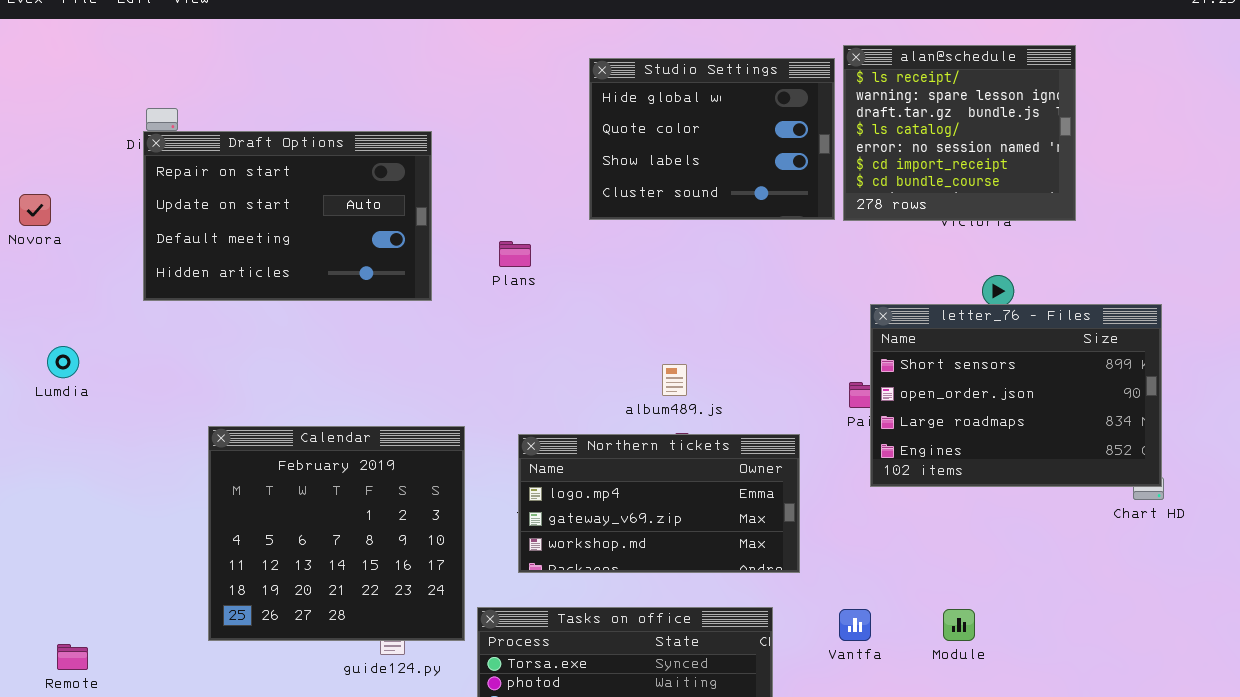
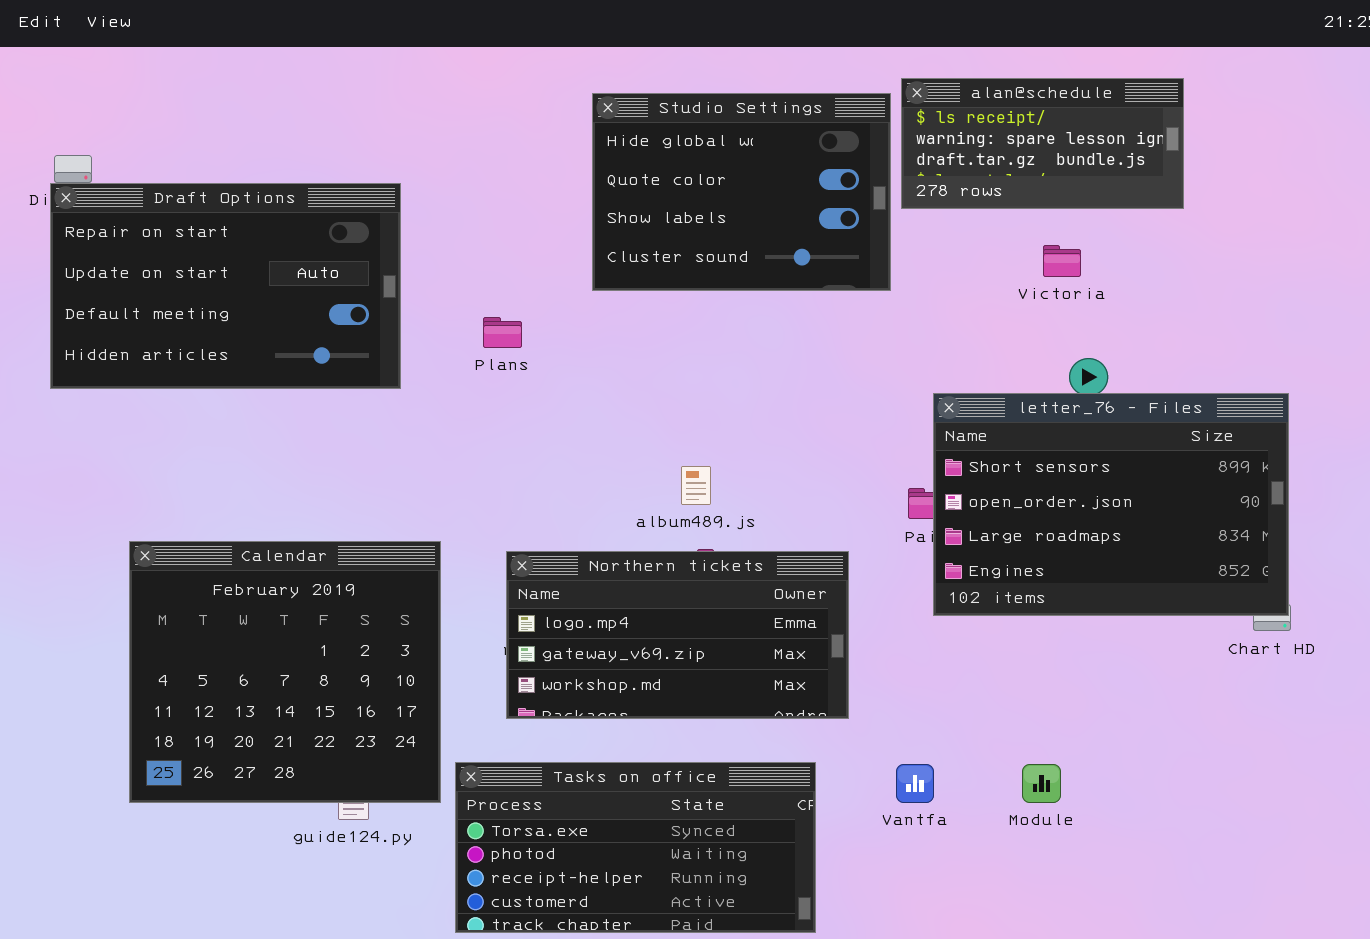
alan@schedule: [843,45,1076,221] -> [901,78,1184,209], resized

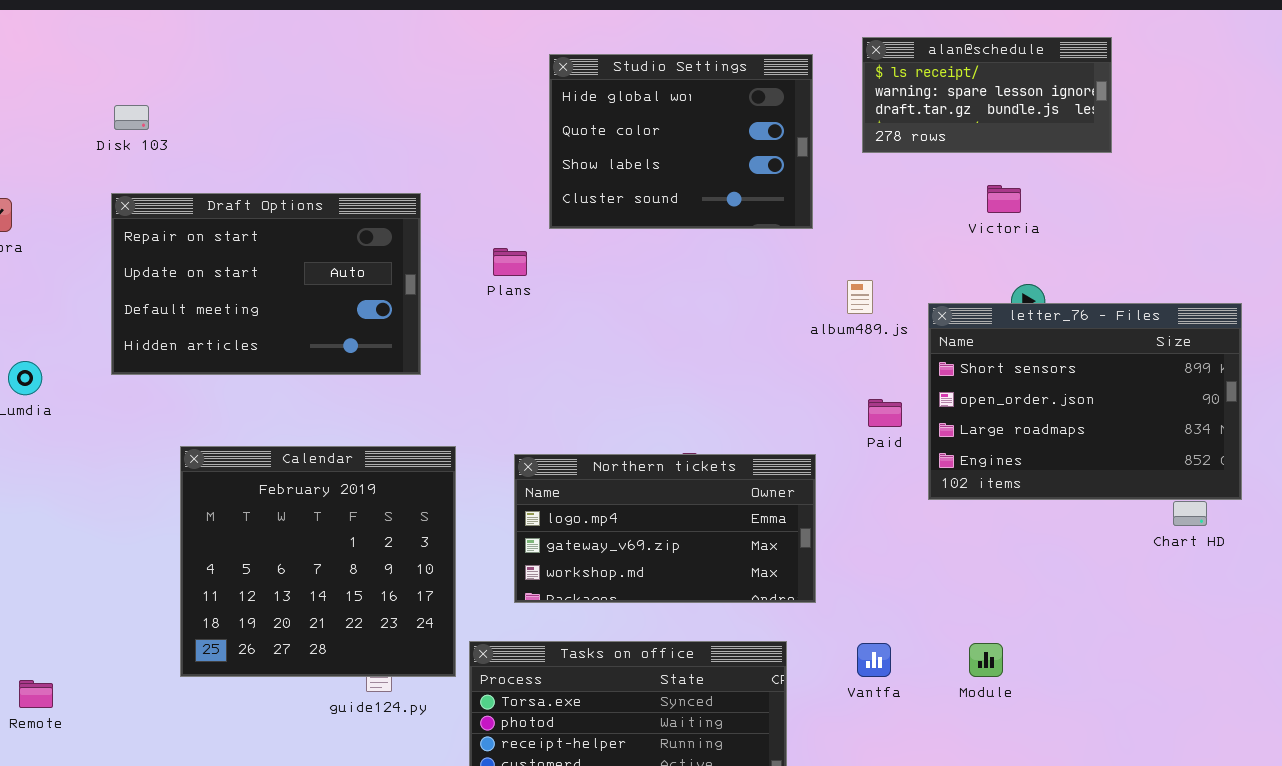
Studio Settings: [592,93,891,291] -> [549,54,813,229], moved
Draft Options: [50,183,401,389] -> [111,193,421,375], moved
letter_76 - Files: [933,393,1289,616] -> [928,303,1242,500], moved
album489.js: [681,466,711,505] -> [847,280,873,314], moved

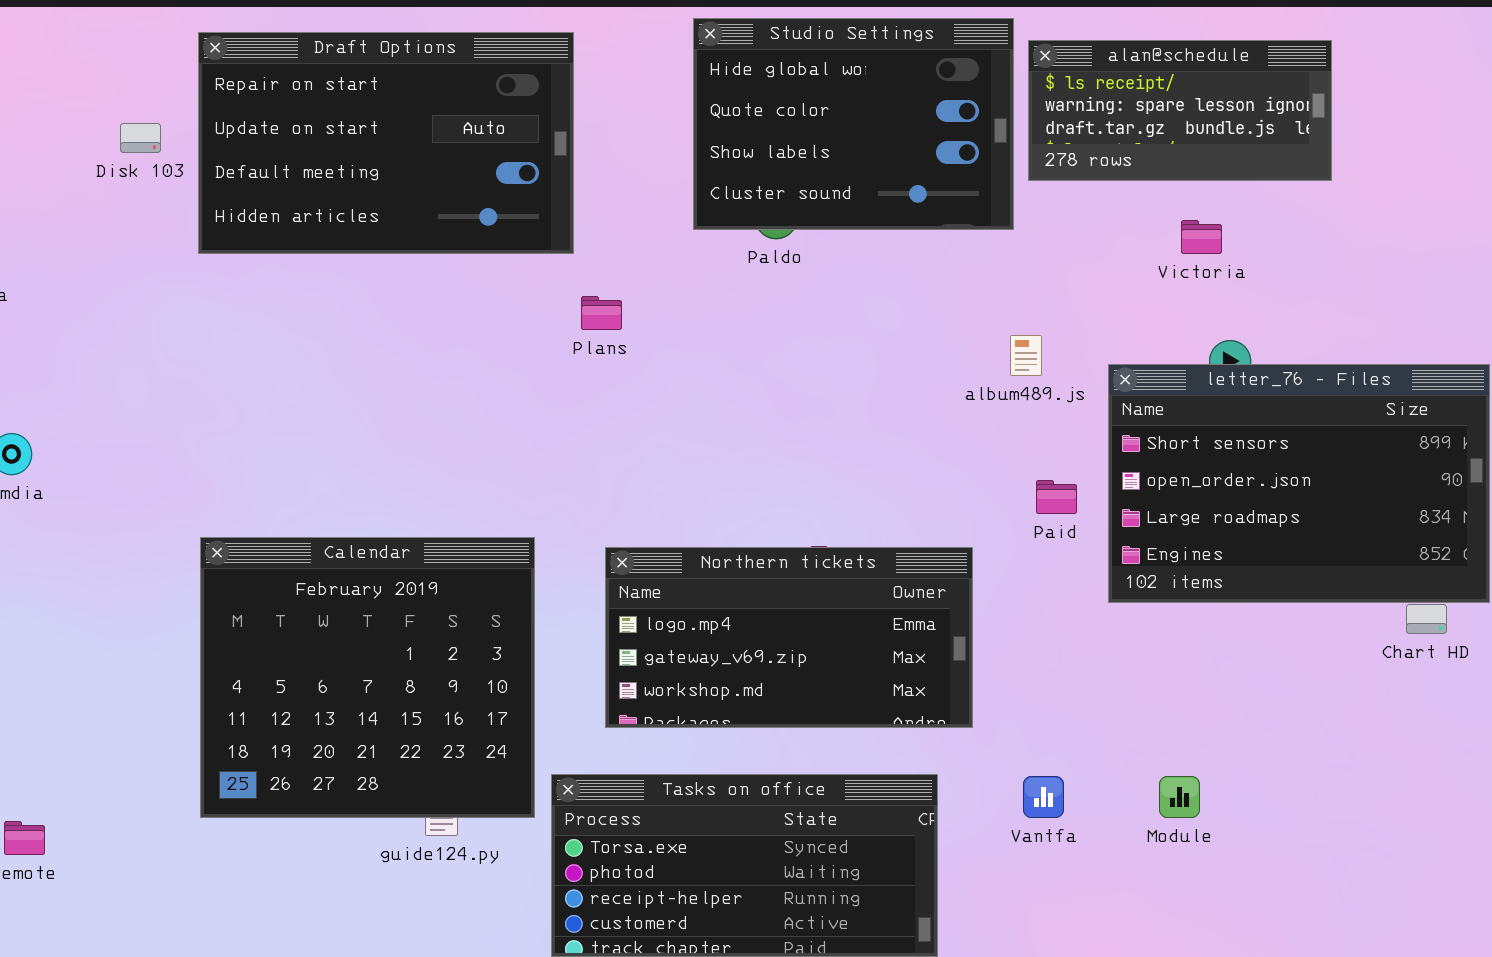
Studio Settings: [549,54,813,229] -> [693,18,1014,230], moved
Draft Options: [111,193,421,375] -> [198,32,574,254], moved

